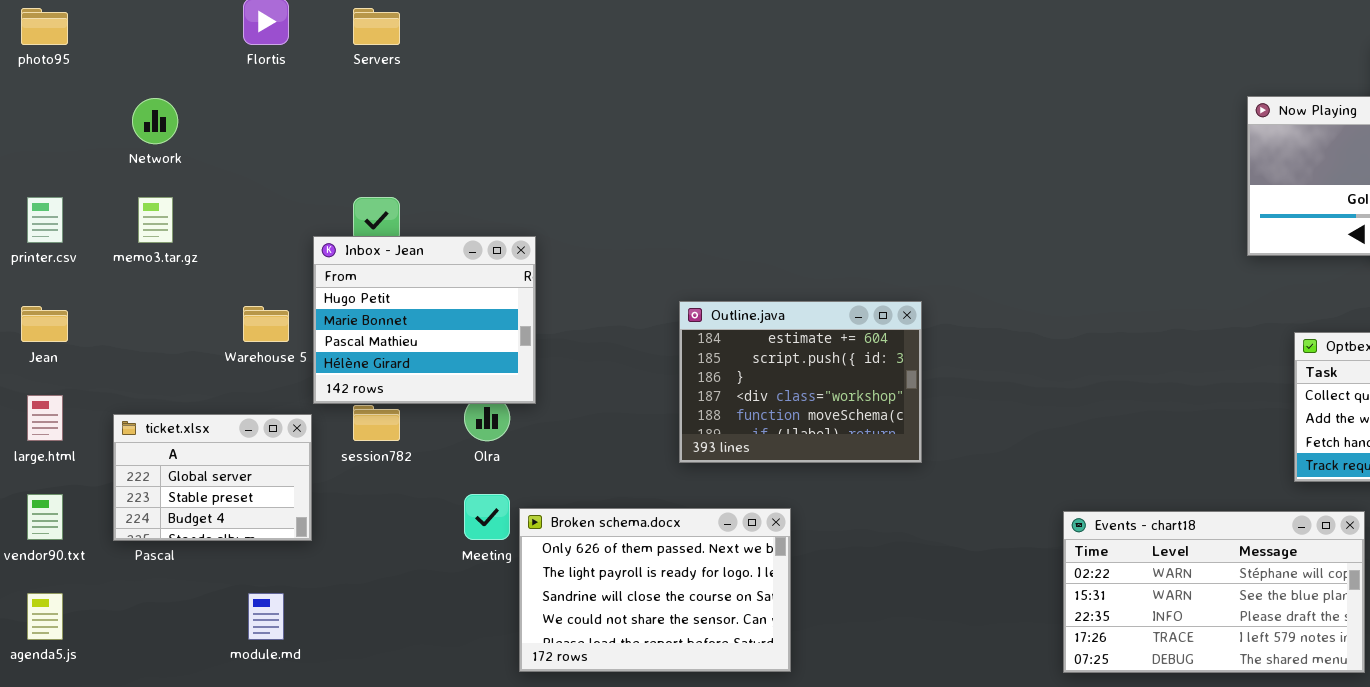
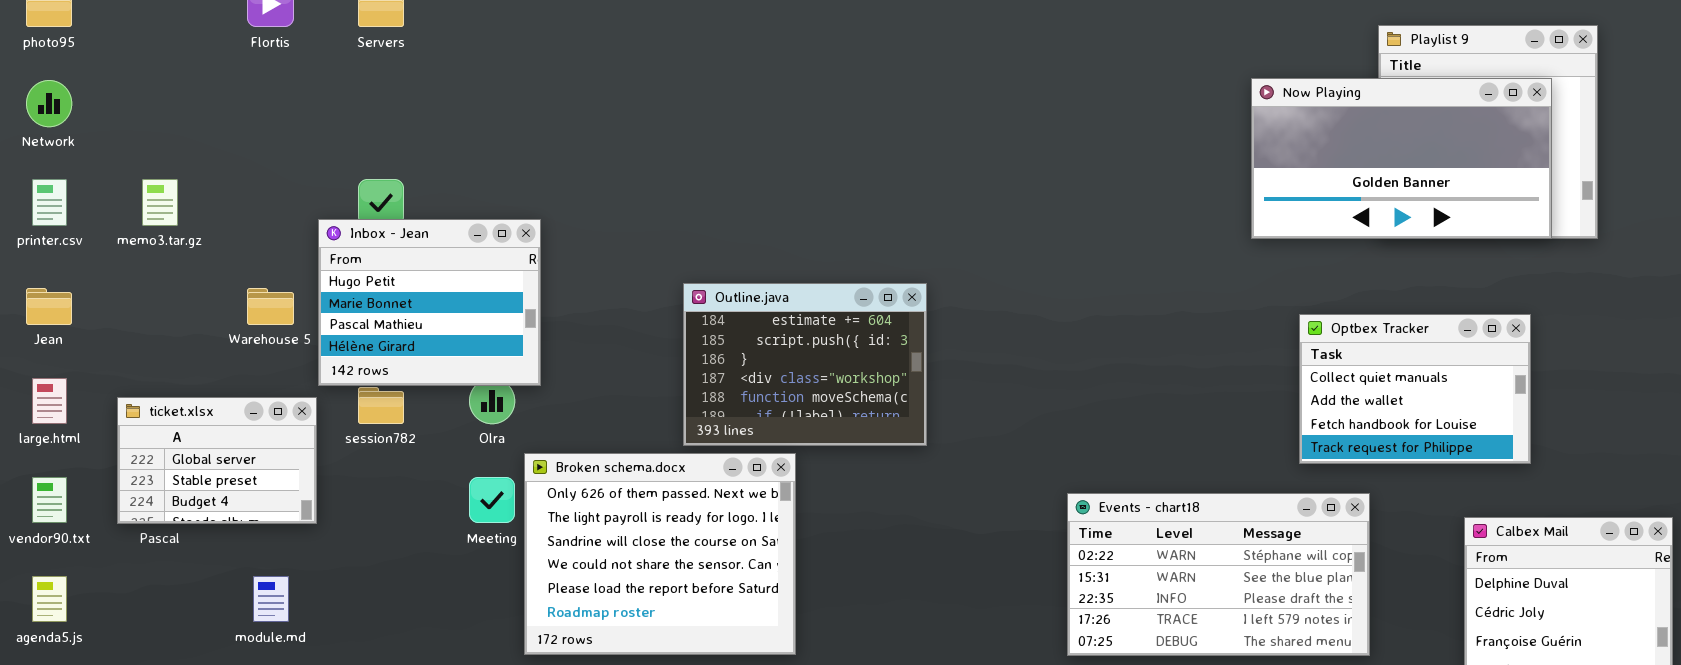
Network: [132,98,178,144] -> [26,80,72,127], moved
Broken schema.docx: [519,508,791,672] -> [524,453,796,655], resized

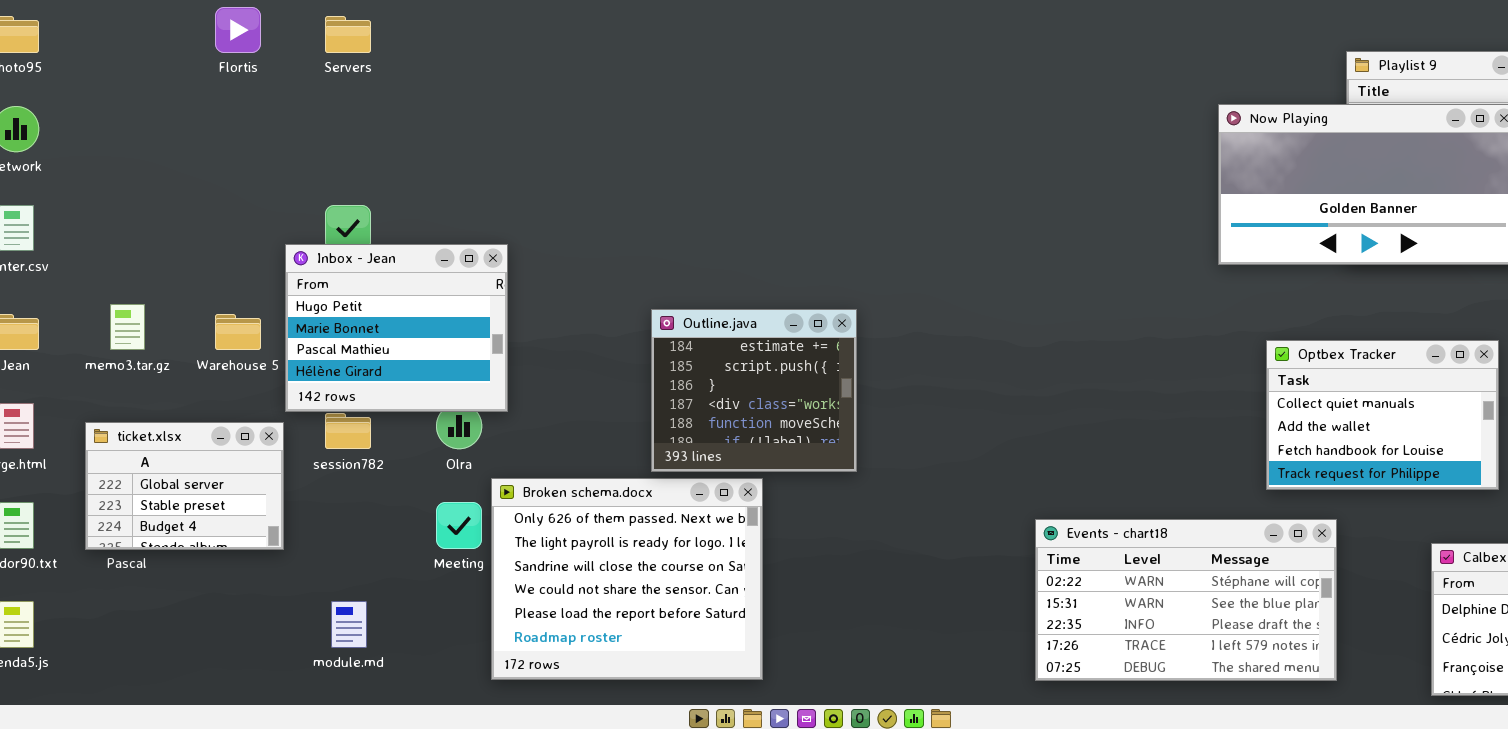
memo3.tar.gz: [142,179,178,226] -> [110,304,145,350], moved
Outline.java: [683,283,927,446] -> [651,309,857,472], resized
module.md: [253,576,289,622] -> [331,601,367,648], moved

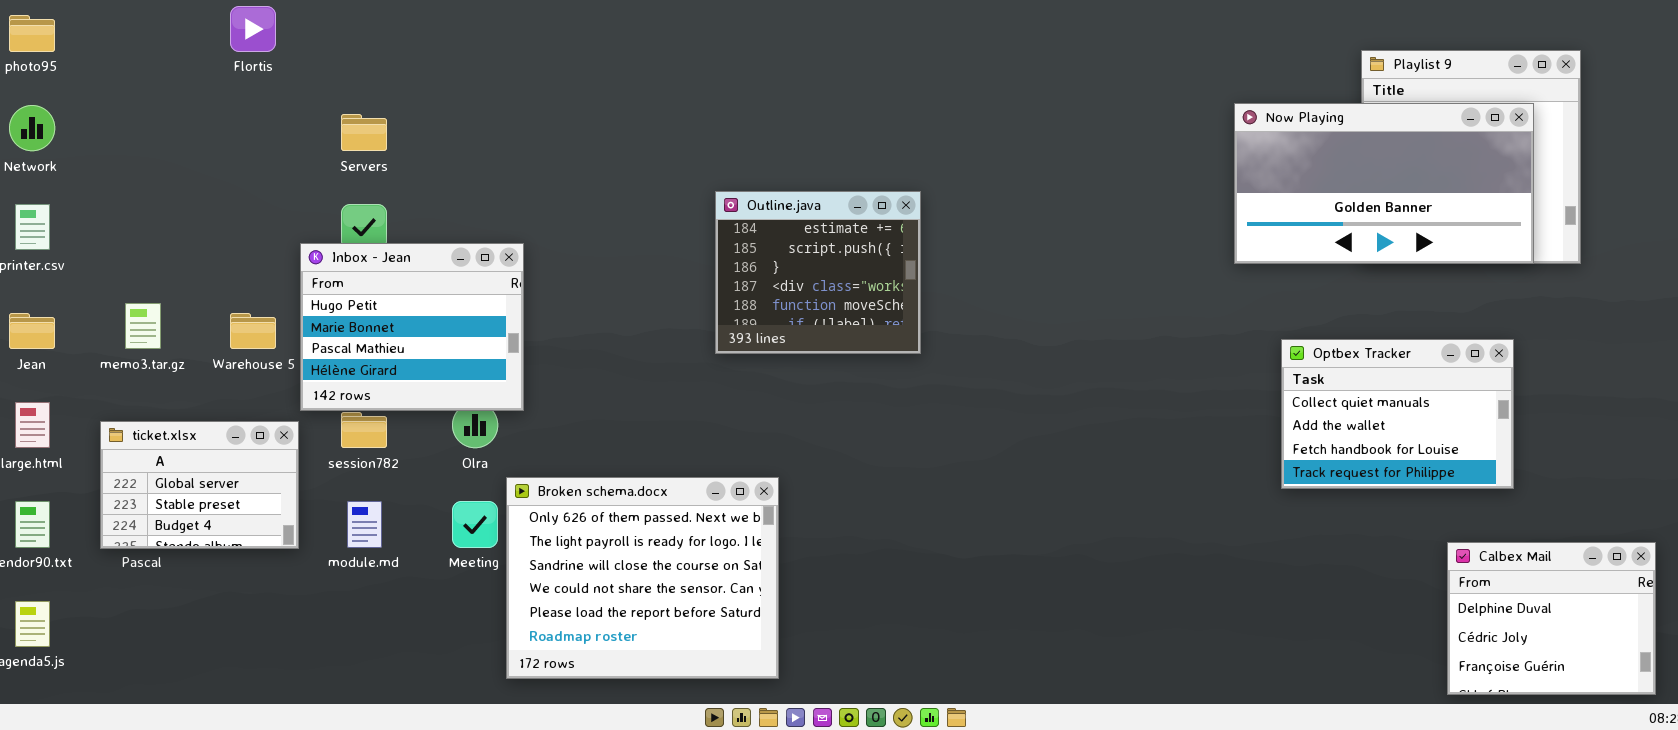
Servers: [325,16,371,53] -> [341,114,387,151], moved
Outline.java: [651,309,857,472] -> [715,191,921,354], moved
Events - chart18: [1035,519,1337,681] -> none, closed
module.md: [331,601,367,648] -> [347,501,382,548], moved

